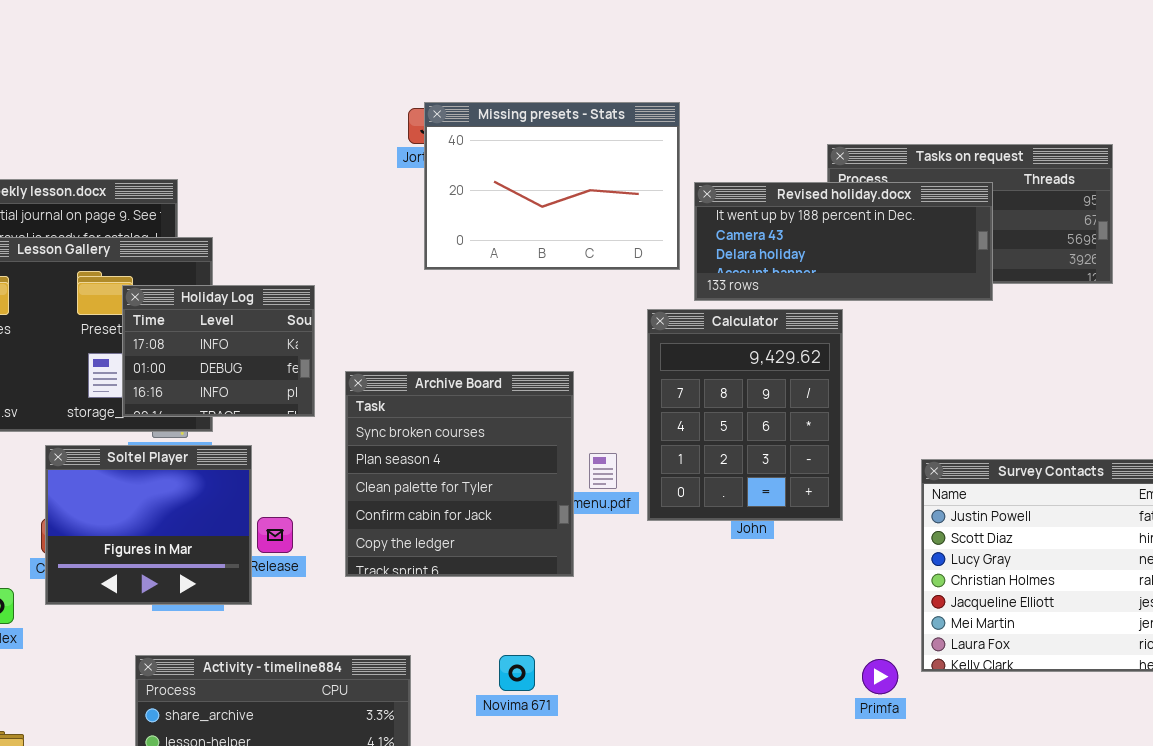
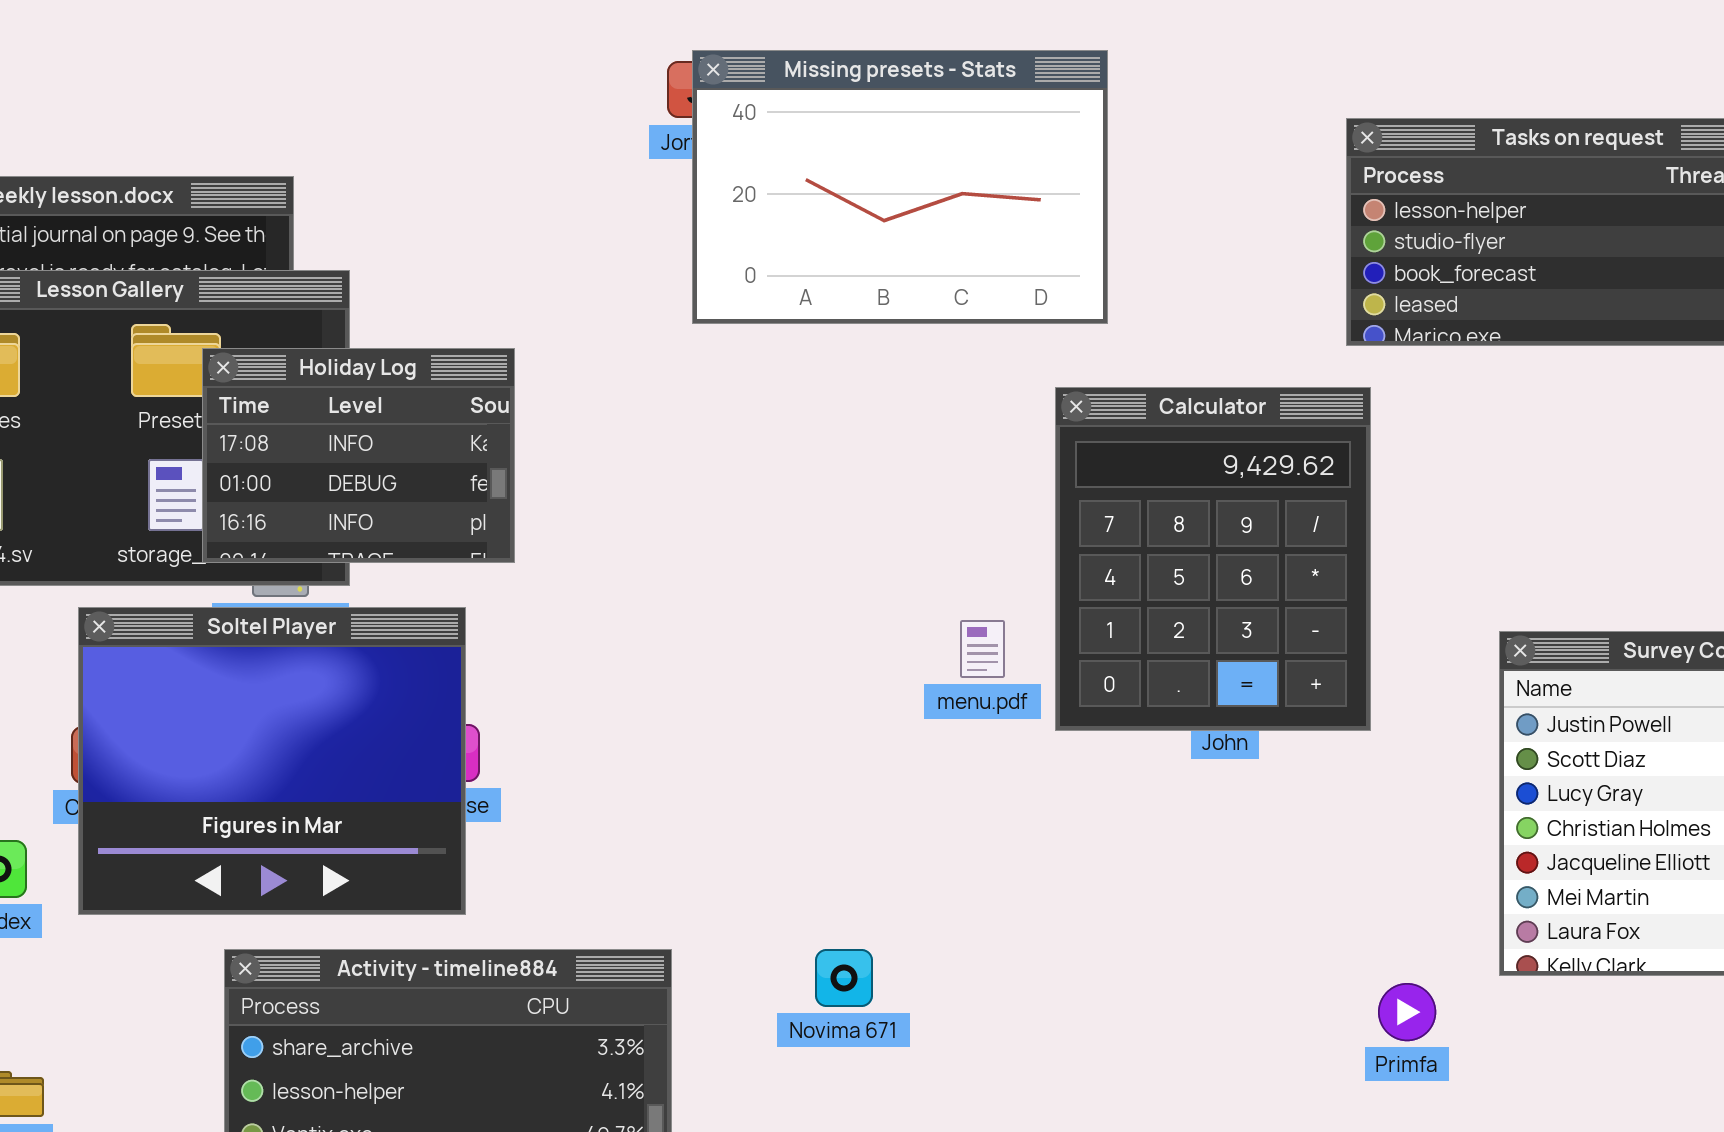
Revised holiday.docx: [694,182,993,301] -> none, closed
Archive Board: [345,371,574,577] -> none, closed
Soltel Player: [45,445,252,605] -> [78,607,466,915], resized
Primfa: [862,659,898,694] -> [1378,983,1436,1041], moved

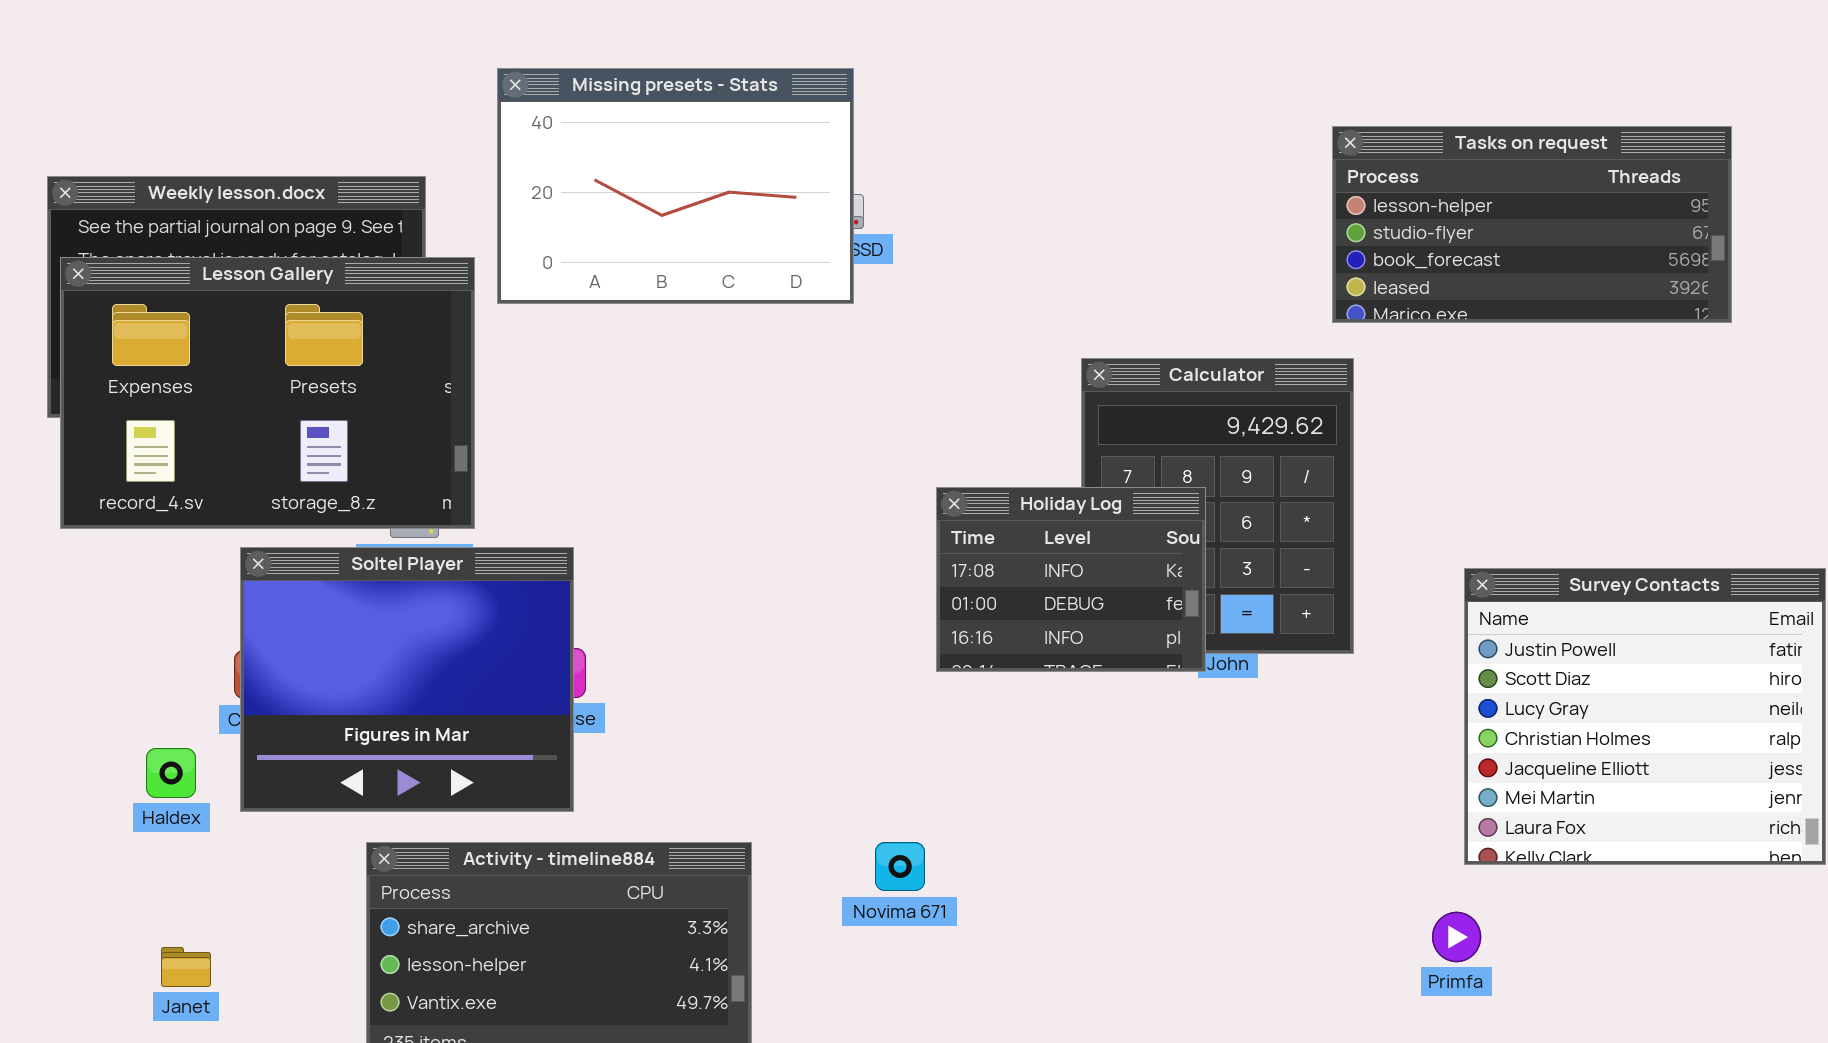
Missing presets - Stats: [692,50,1108,324] -> [497,68,854,304], moved
Holiday Log: [202,348,515,563] -> [936,487,1206,672], moved
Primfa: [1378,983,1436,1041] -> [1432,912,1481,962], moved

